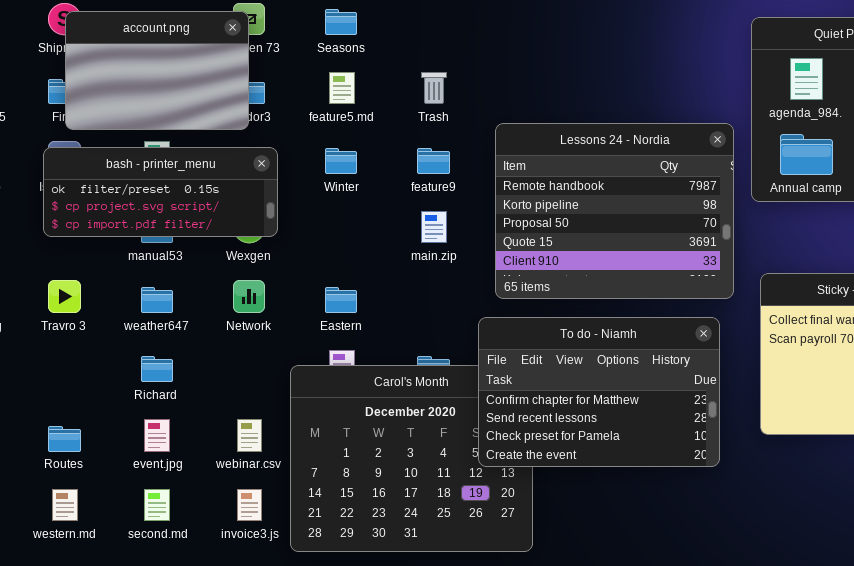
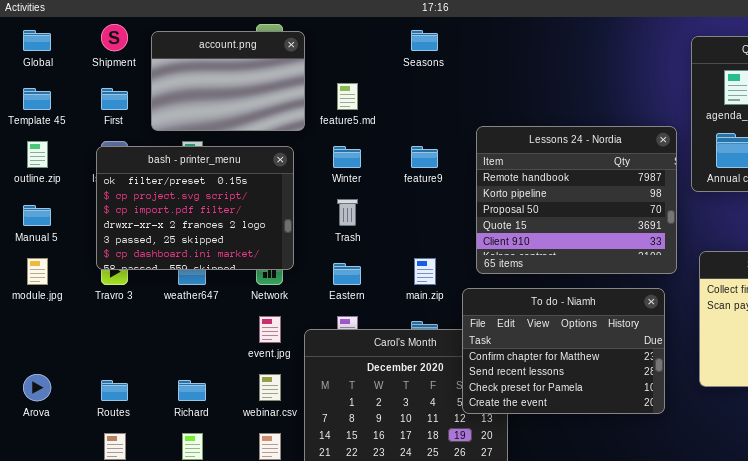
Seasons: [325,9,357,35] -> [411,30,438,51], moved
account.png: [65,11,249,130] -> [151,31,305,131], moved
Trash: [421,72,447,104] -> [337,199,358,226], moved
bash - printer_menu: [43,147,278,237] -> [96,146,294,270], resized
main.zip: [421,211,447,243] -> [414,258,436,285], moved
Richard: [141,356,173,382] -> [178,380,206,401], moved
event.jpg: [144,419,170,452] -> [259,316,281,343], moved

